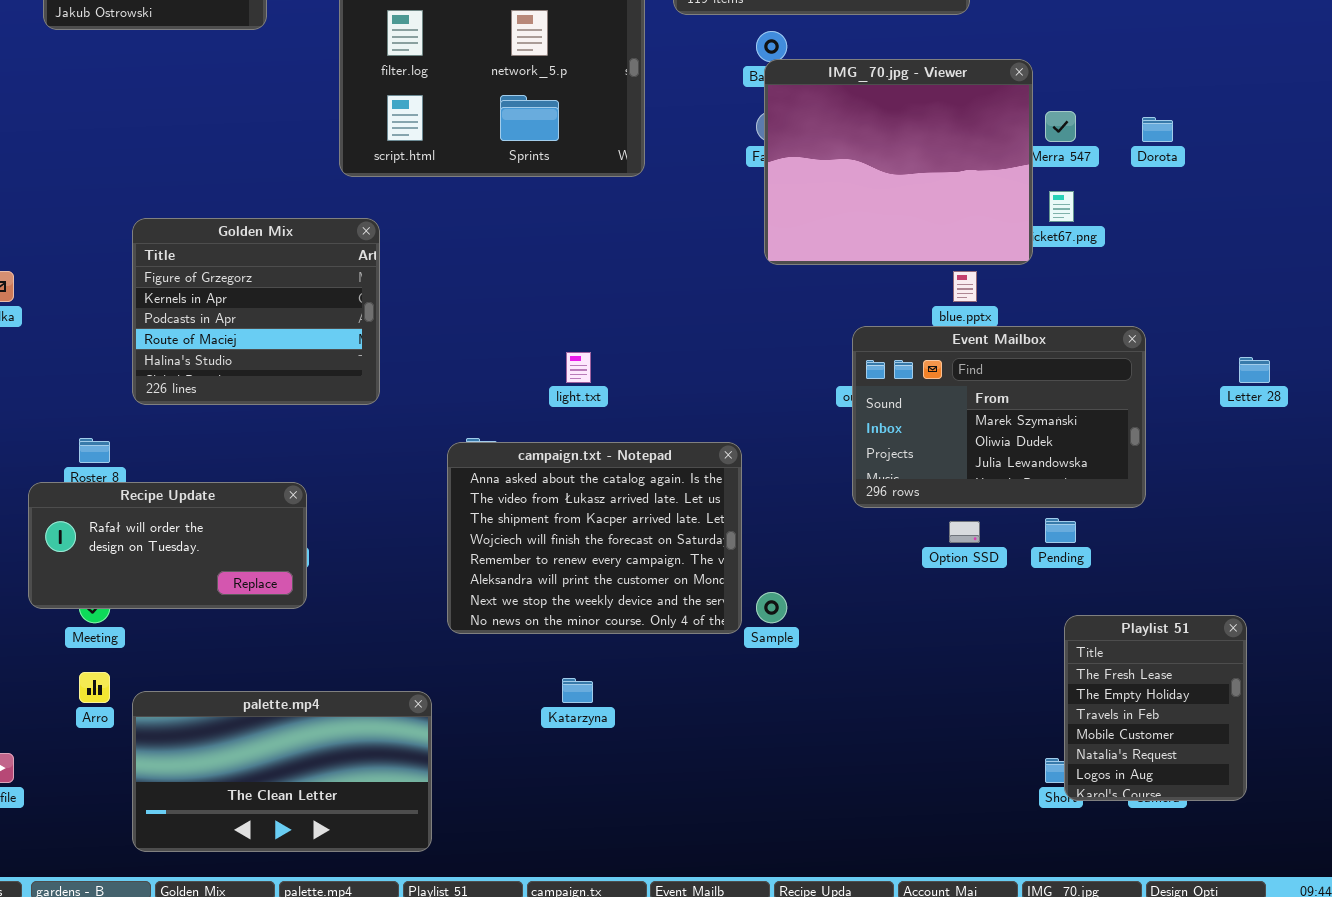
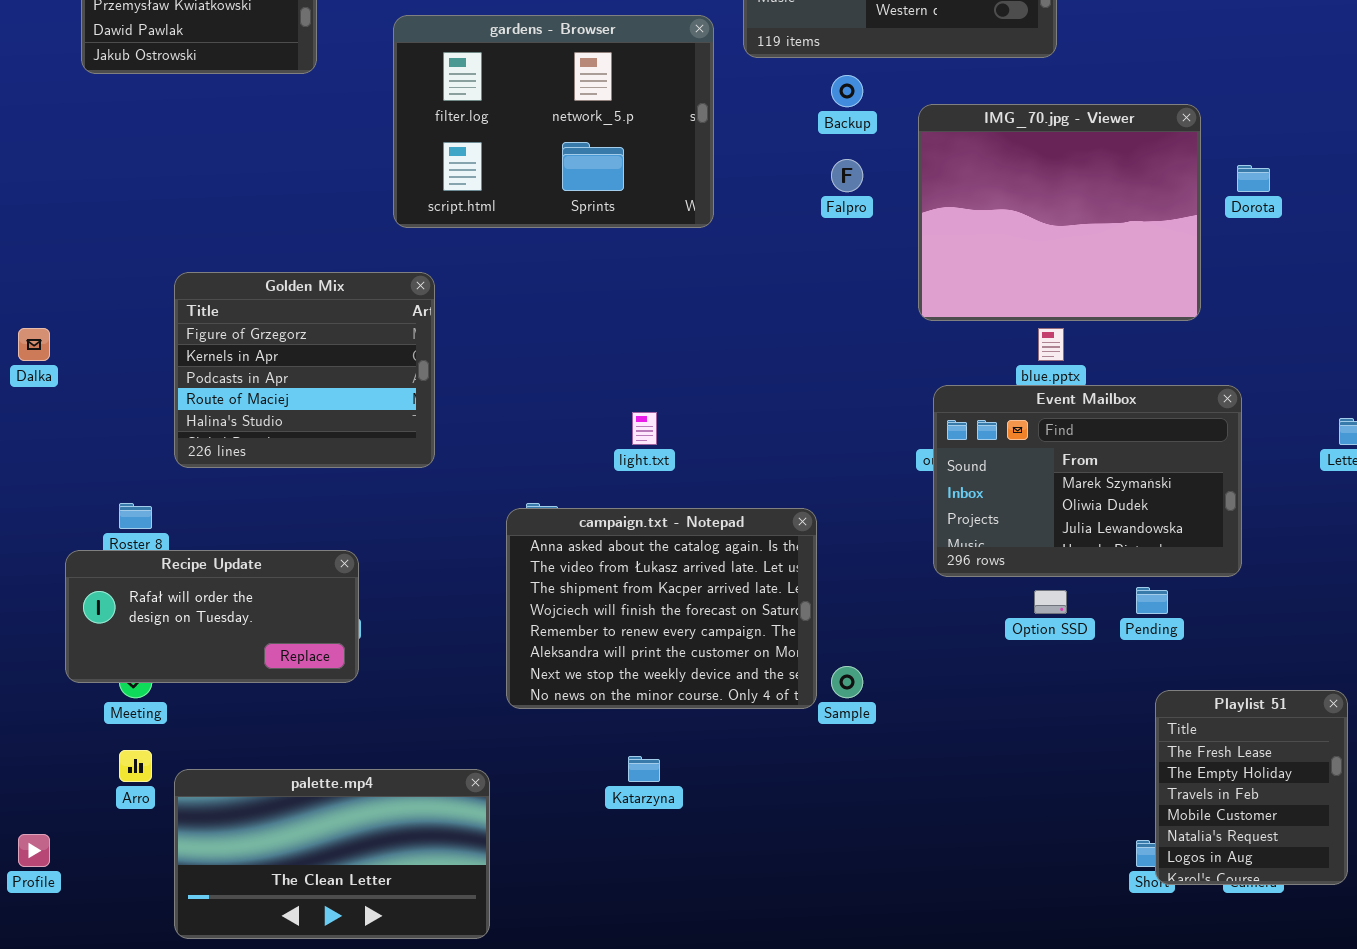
IMG_70.jpg - Viewer: [764,59,1033,265] -> [918,104,1201,321], moved

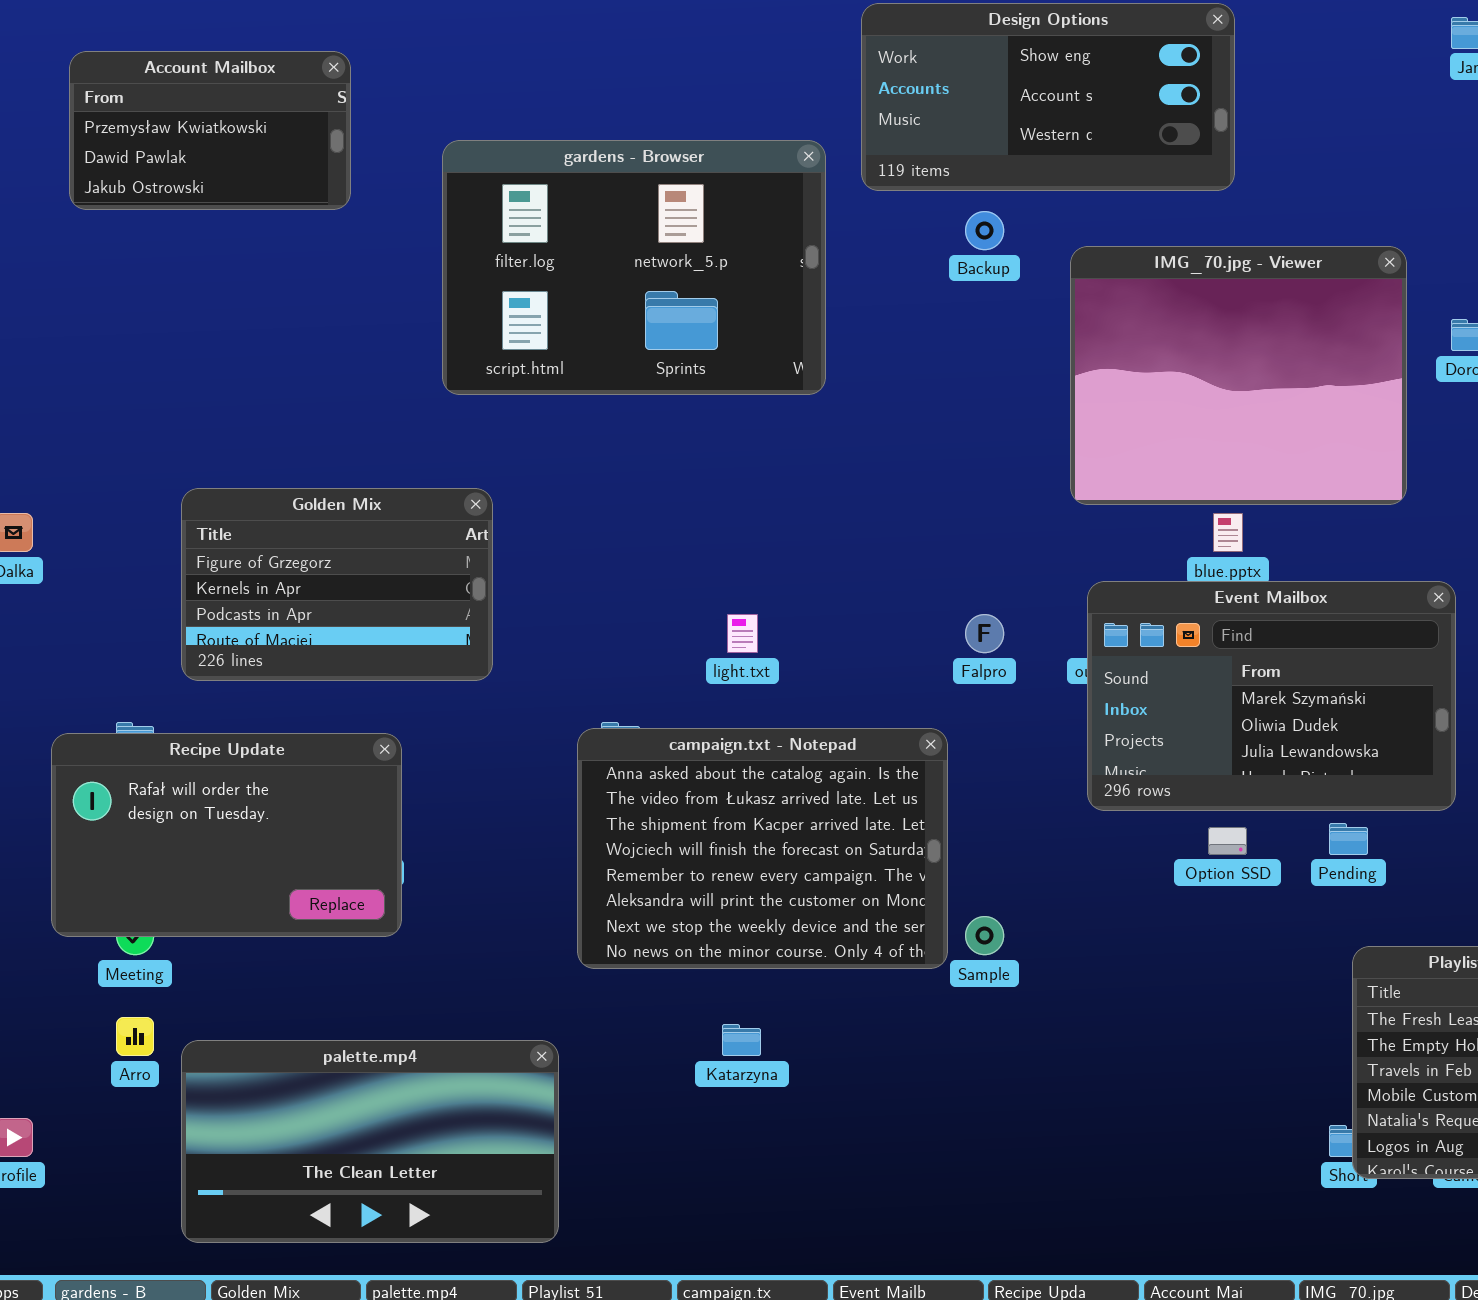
Falpro: [831,159,863,192] -> [965,614,1004,653], moved
Golden Mix: [174,272,435,468] -> [181,488,493,681], resized
Recipe Update: [65,550,359,683] -> [51,733,402,937], resized

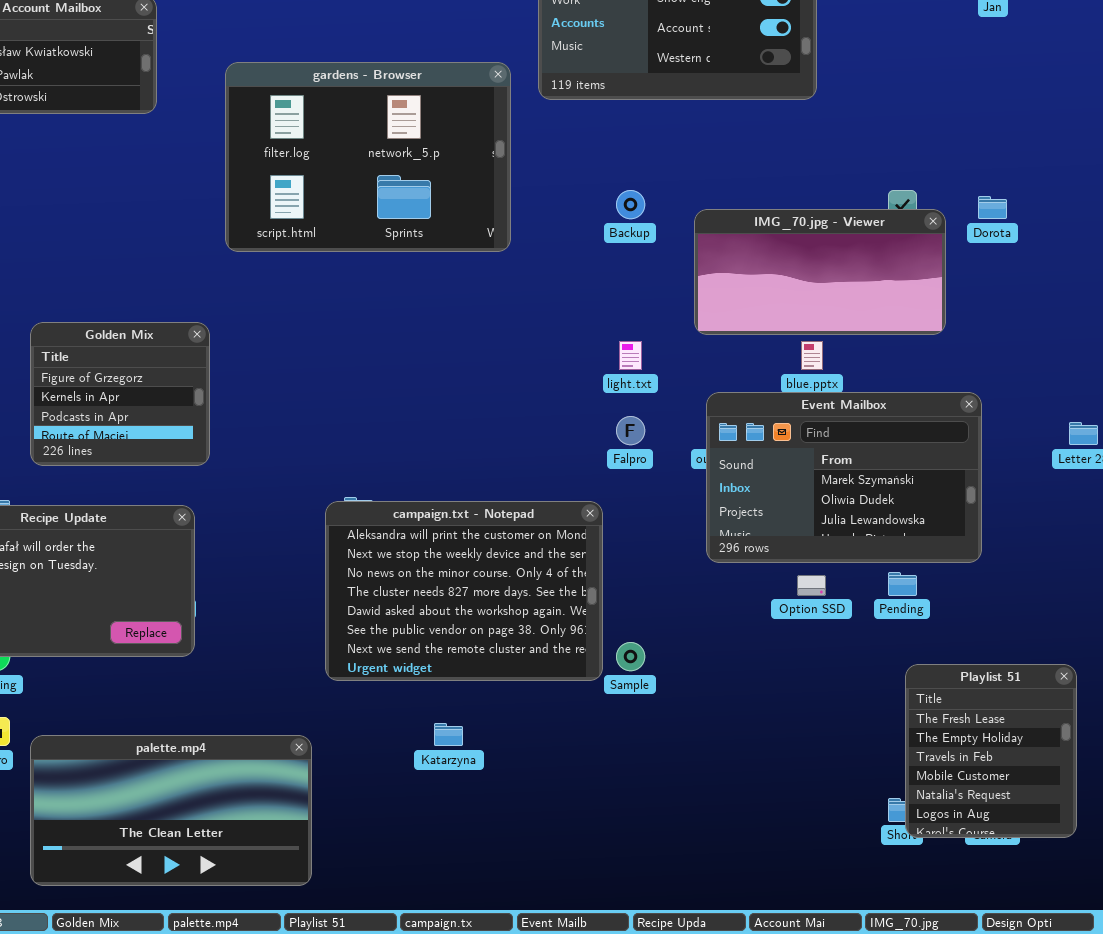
Backup: [965,211,1004,250] -> [616,190,645,219], moved
IMG_70.jpg - Viewer: [1070,246,1407,505] -> [694,209,946,335], resized
Golden Mix: [181,488,493,681] -> [30,322,210,466], resized
light.txt: [727,614,758,653] -> [619,341,642,370], moved
campaign.txt - Notepad: [577,728,948,969] -> [325,501,603,681], scrolled down 5 rows

